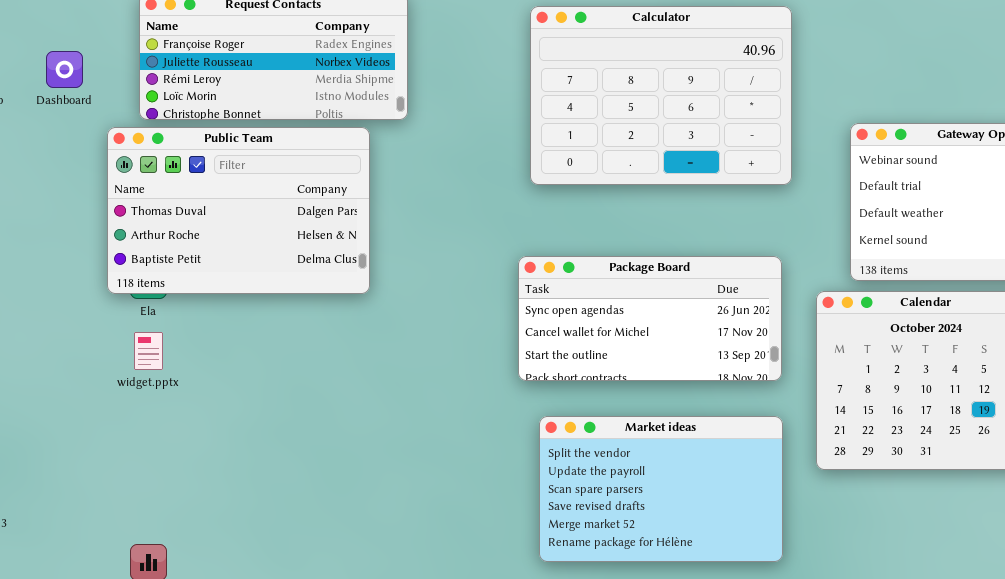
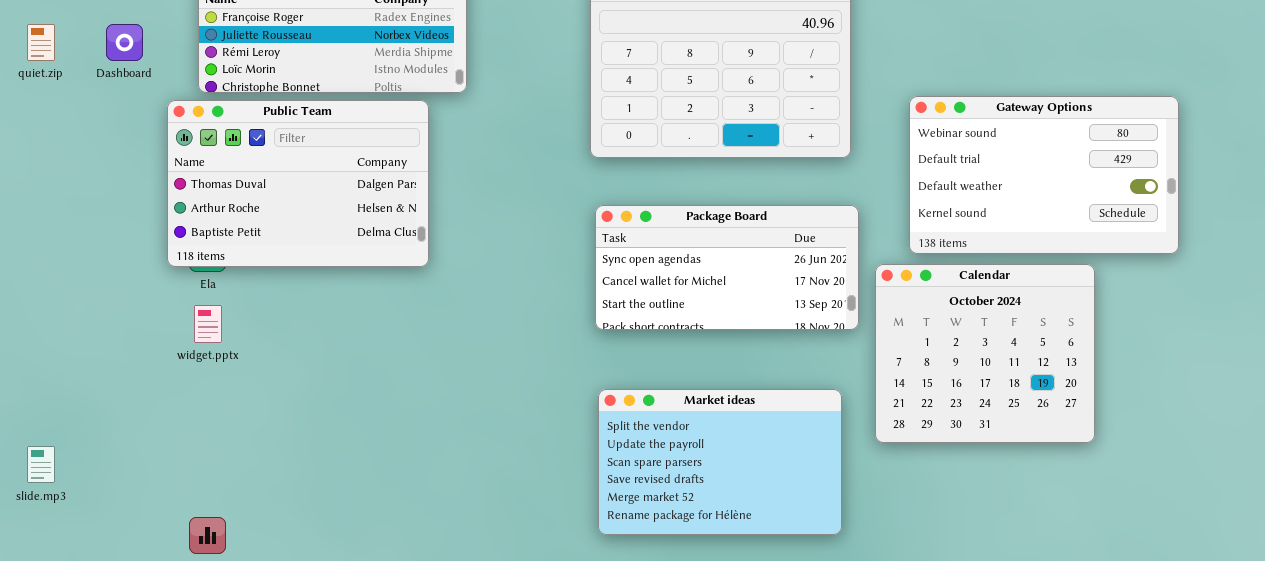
Package Board: [518,256,782,381] -> [595,205,859,330], moved

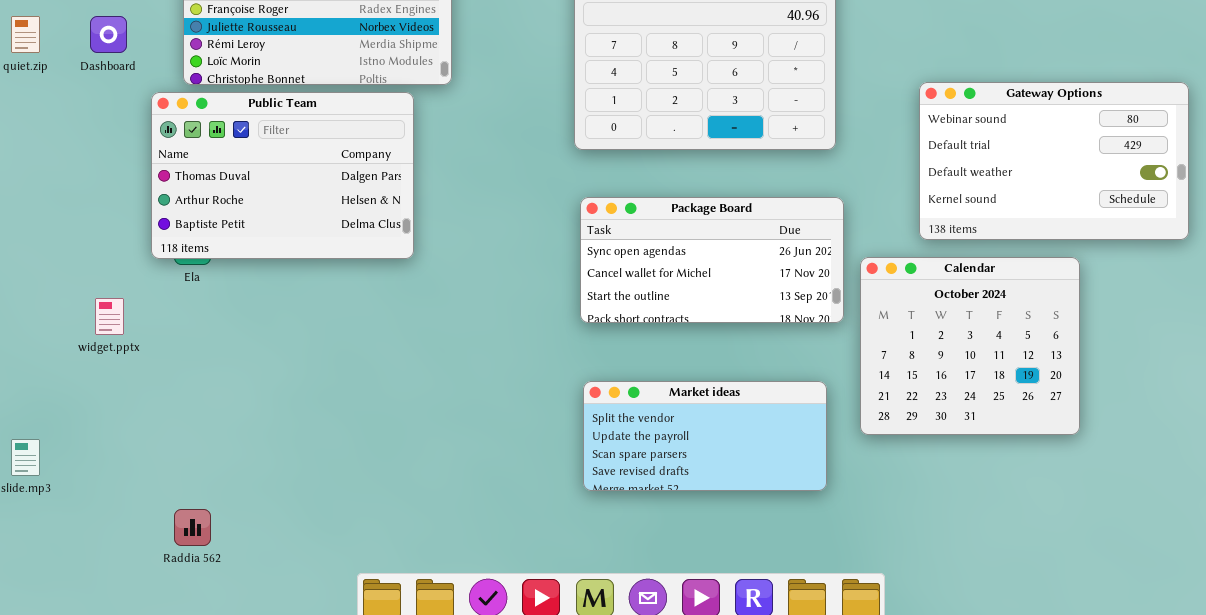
Gateway Options: [909,96,1179,254] -> [919,82,1189,240], moved
widget.pptx: [194,305,222,343] -> [95,298,124,335], moved
Market ideas: [598,389,842,535] -> [583,381,827,491], resized

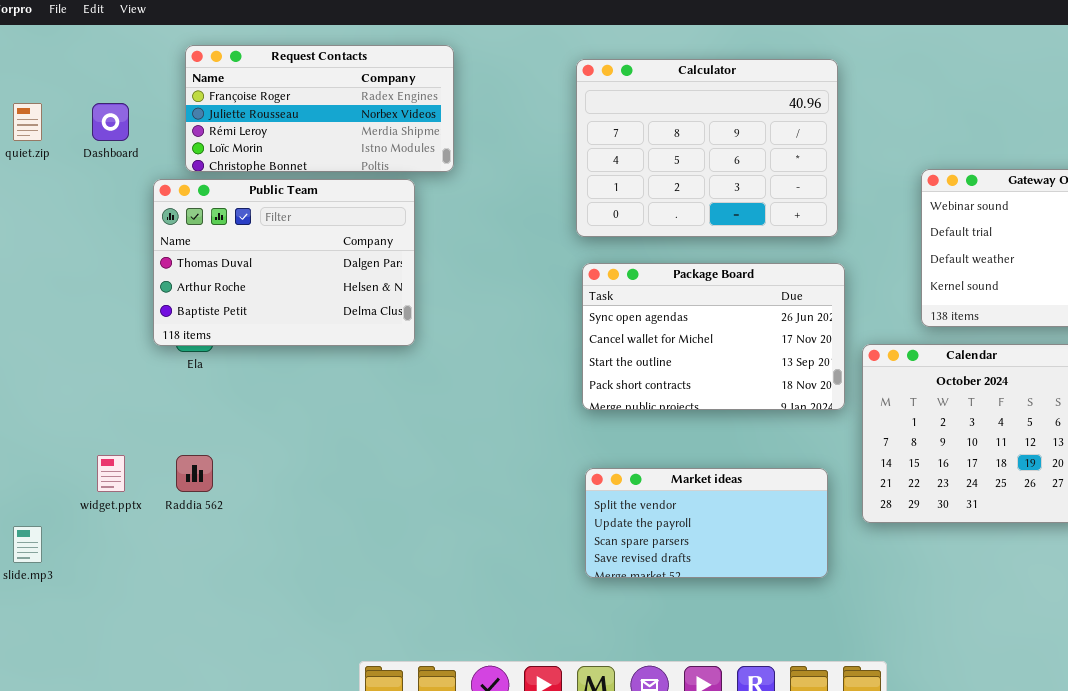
Package Board: [580,197,844,323] -> [582,263,845,410], resized
widget.pptx: [95,298,124,335] -> [97,455,125,492], moved
Raddia 562: [174,509,211,546] -> [176,455,213,492], moved

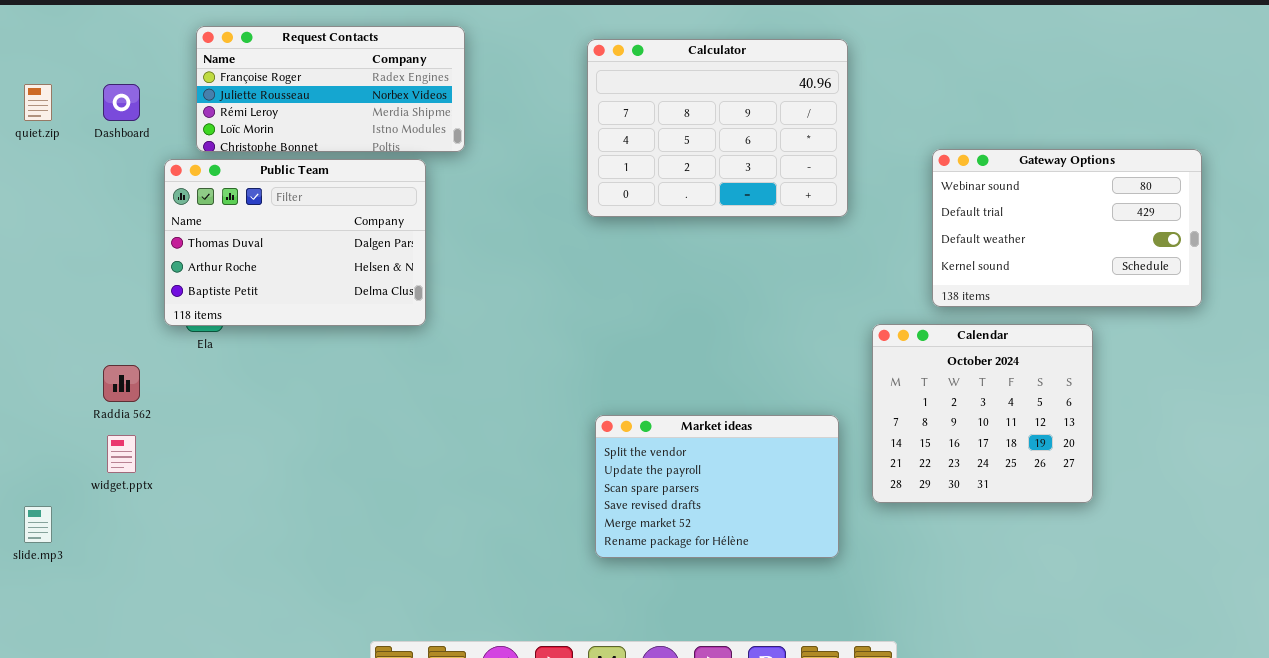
Package Board: [582,263,845,410] -> none, closed
Raddia 562: [176,455,213,492] -> [103,365,140,402], moved
Market ideas: [585,468,828,578] -> [595,415,839,558], resized

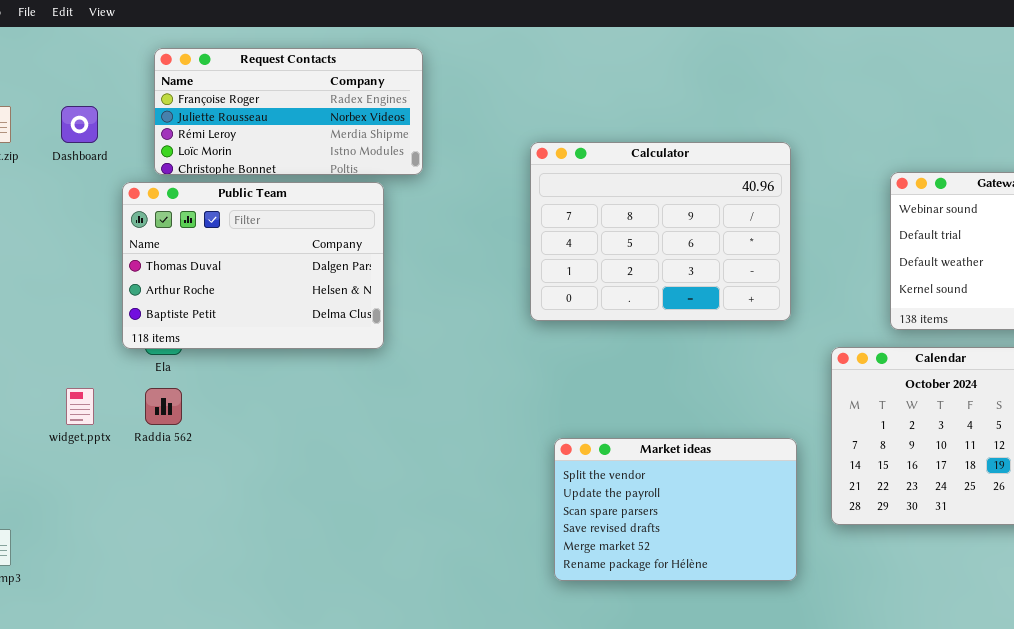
Calculator: [587,39,848,217] -> [530,142,791,321], moved
Raddia 562: [103,365,140,402] -> [145,388,182,425], moved
widget.pptx: [107,435,136,473] -> [66,388,94,425], moved

